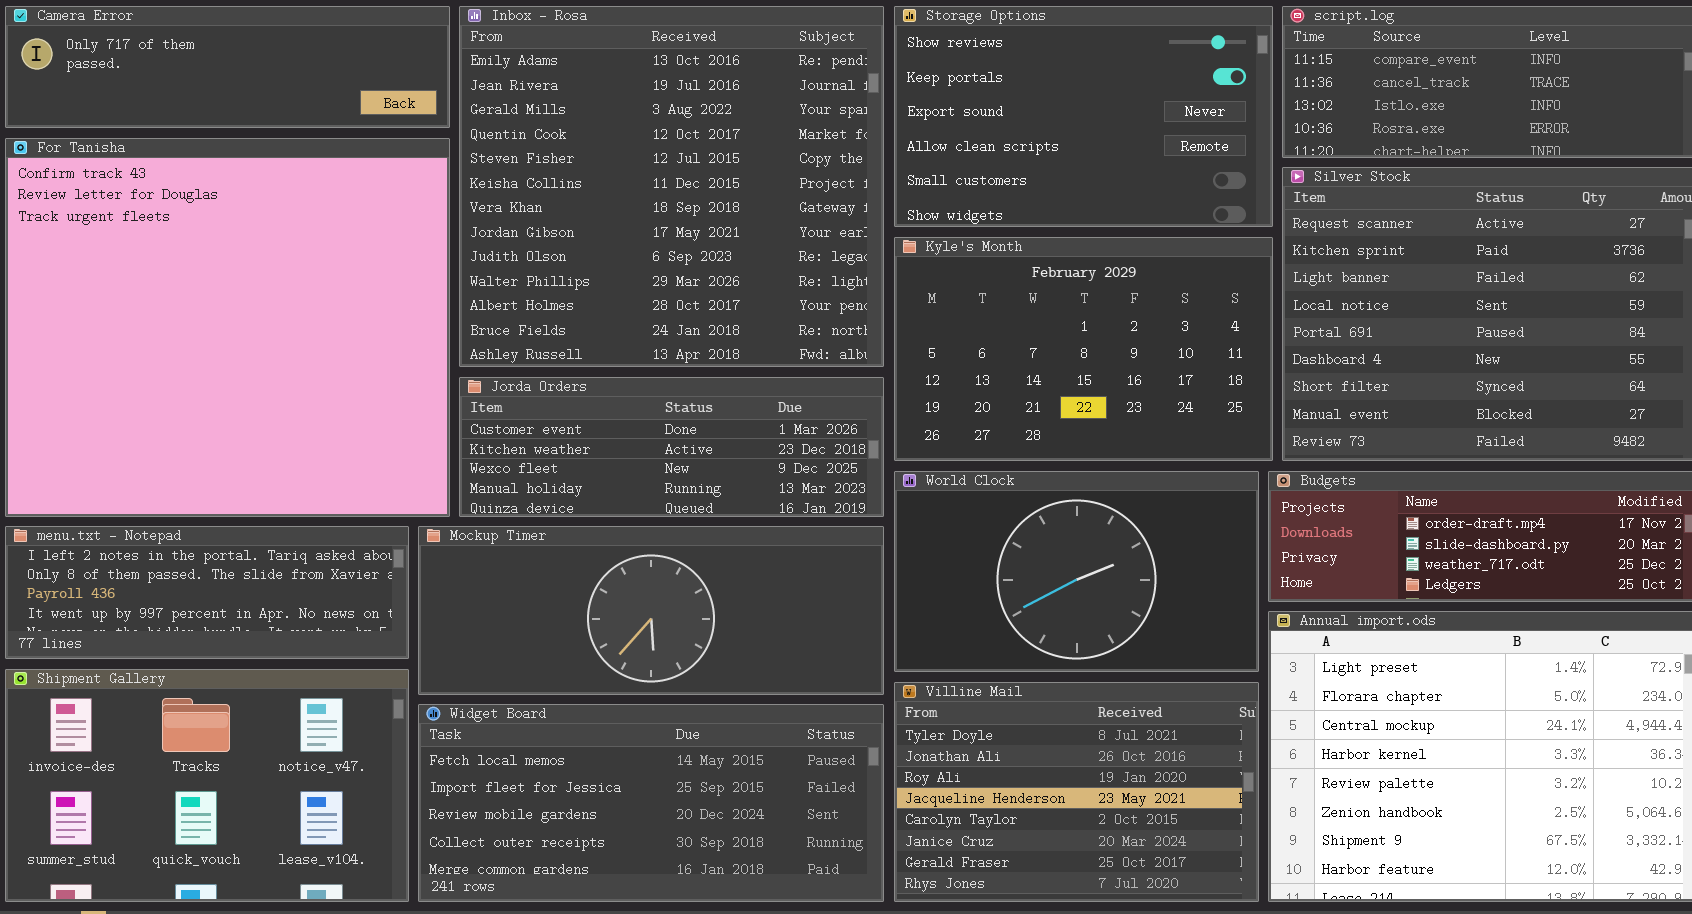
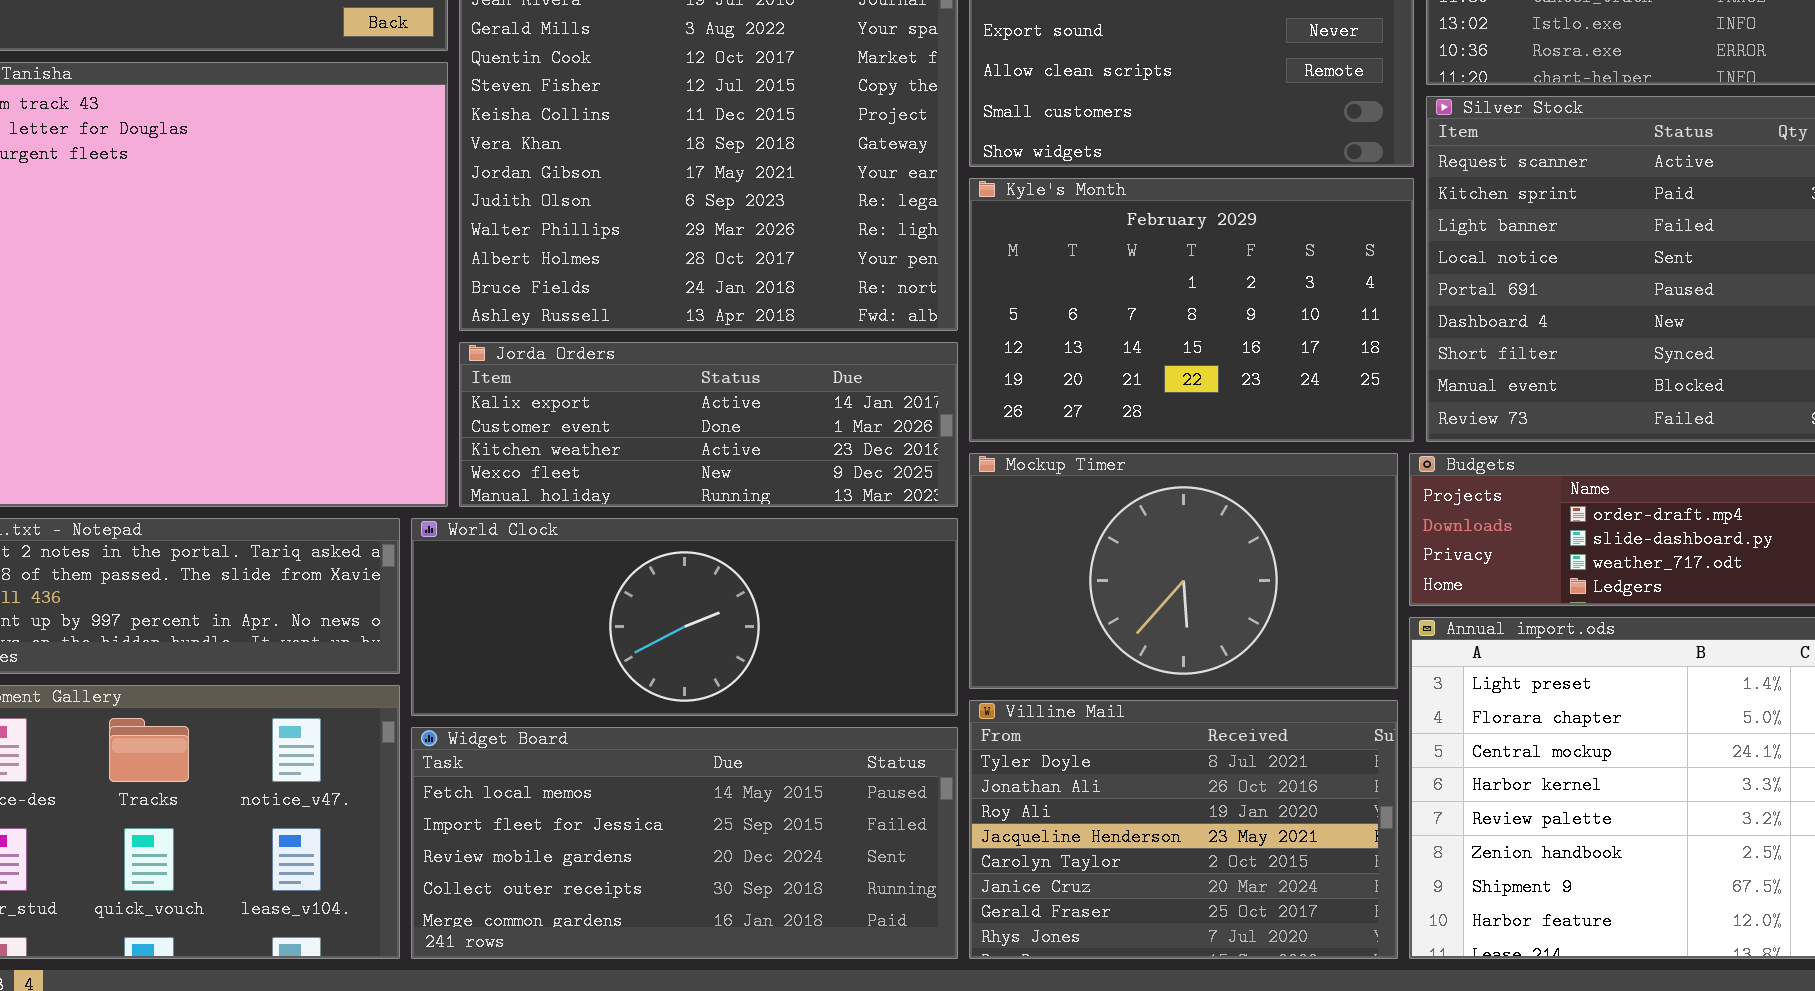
Jorda Orders: [459,377,884,517] -> [459,342,958,507], scrolled up 1 row
World Clock: [894,471,1259,672] -> [411,518,958,716], moved, resized
Mockup Timer: [418,526,884,695] -> [969,453,1398,689], moved, resized

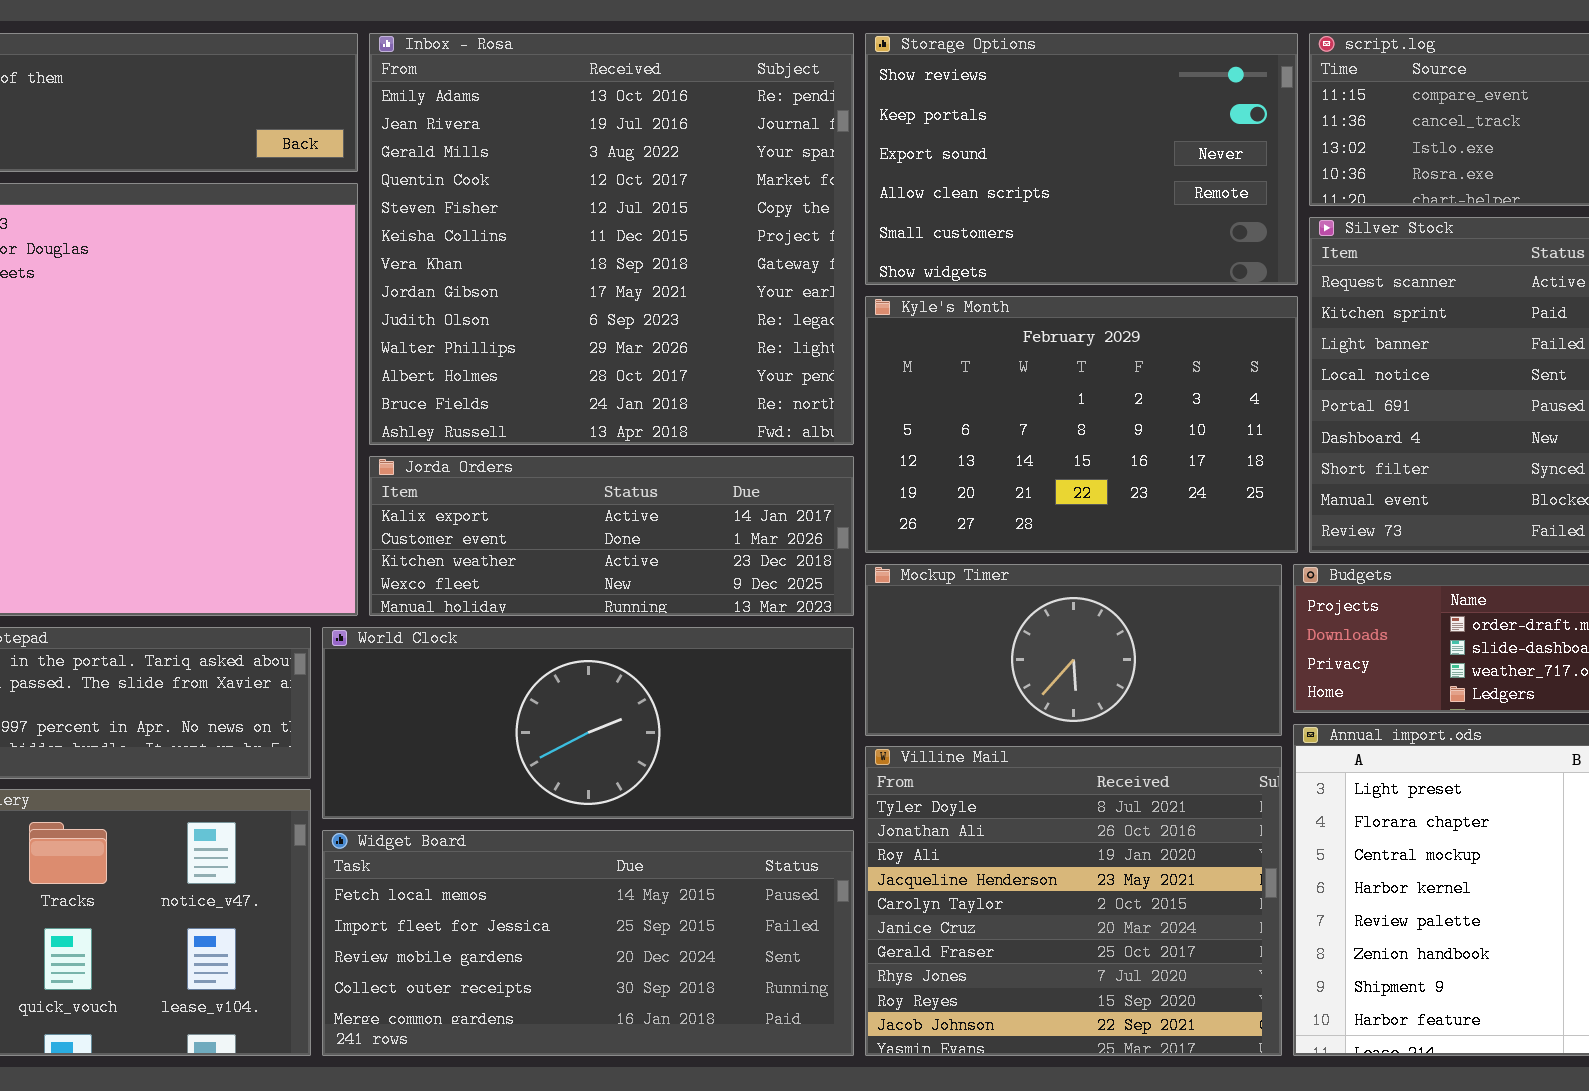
Mockup Timer: [969,453,1398,689] -> [865,564,1282,736], resized
Villine Mail: [969,700,1398,959] -> [865,746,1282,1056], resized

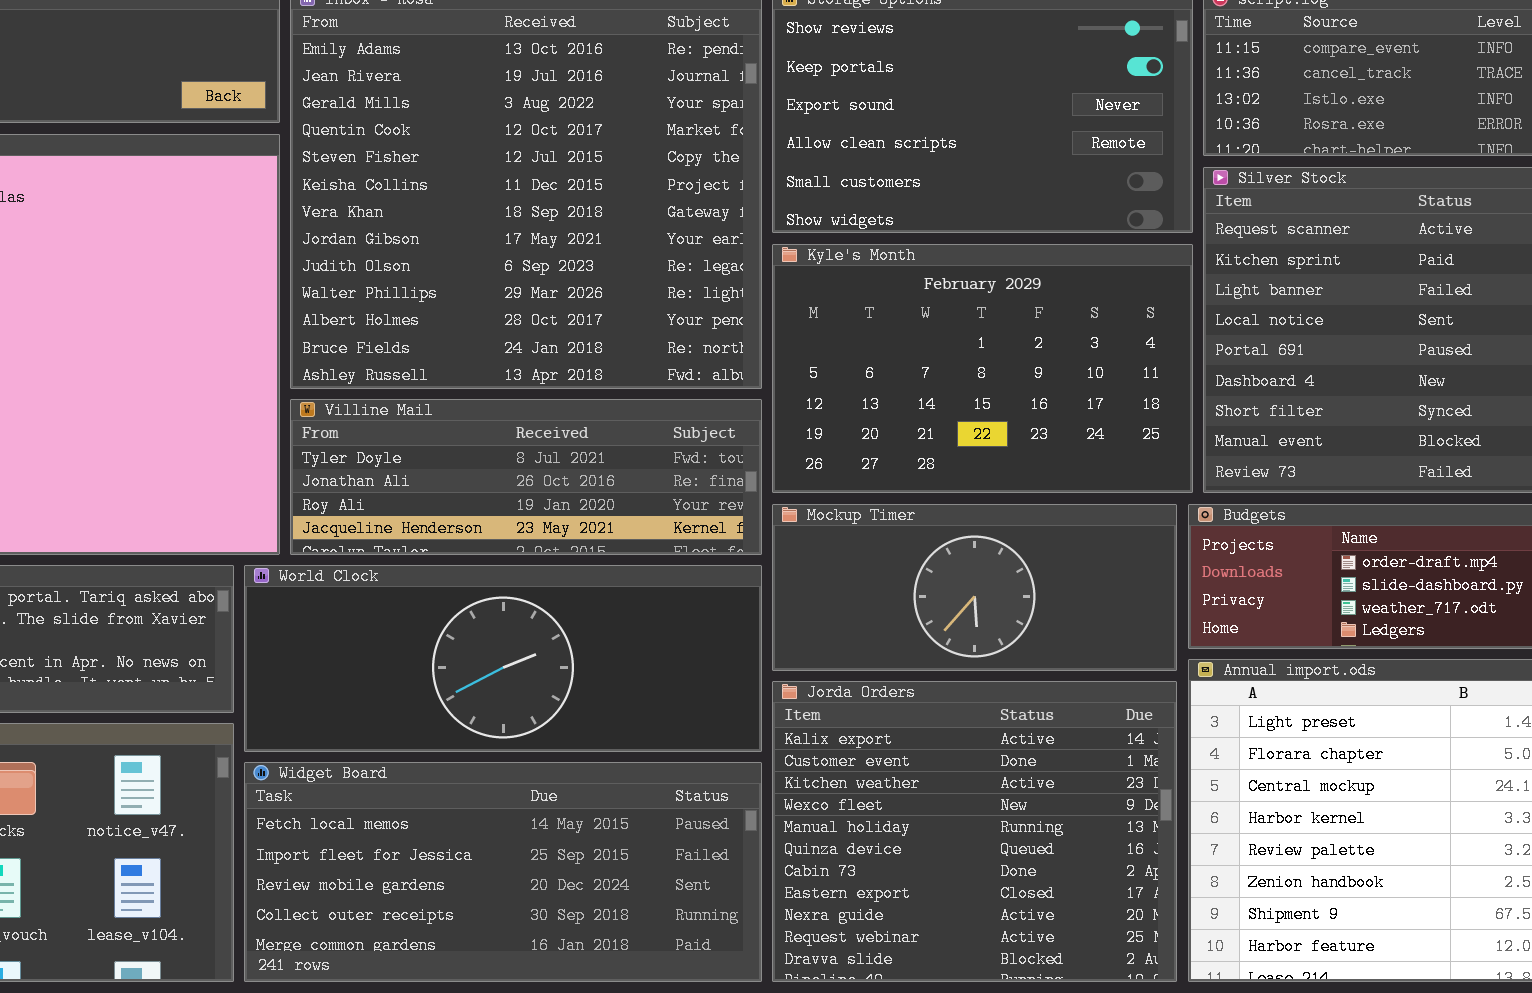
Jorda Orders: [369,456,854,616] -> [772,681,1177,982], moved, resized
Villine Mail: [865,746,1282,1056] -> [290,399,762,555], moved, resized

